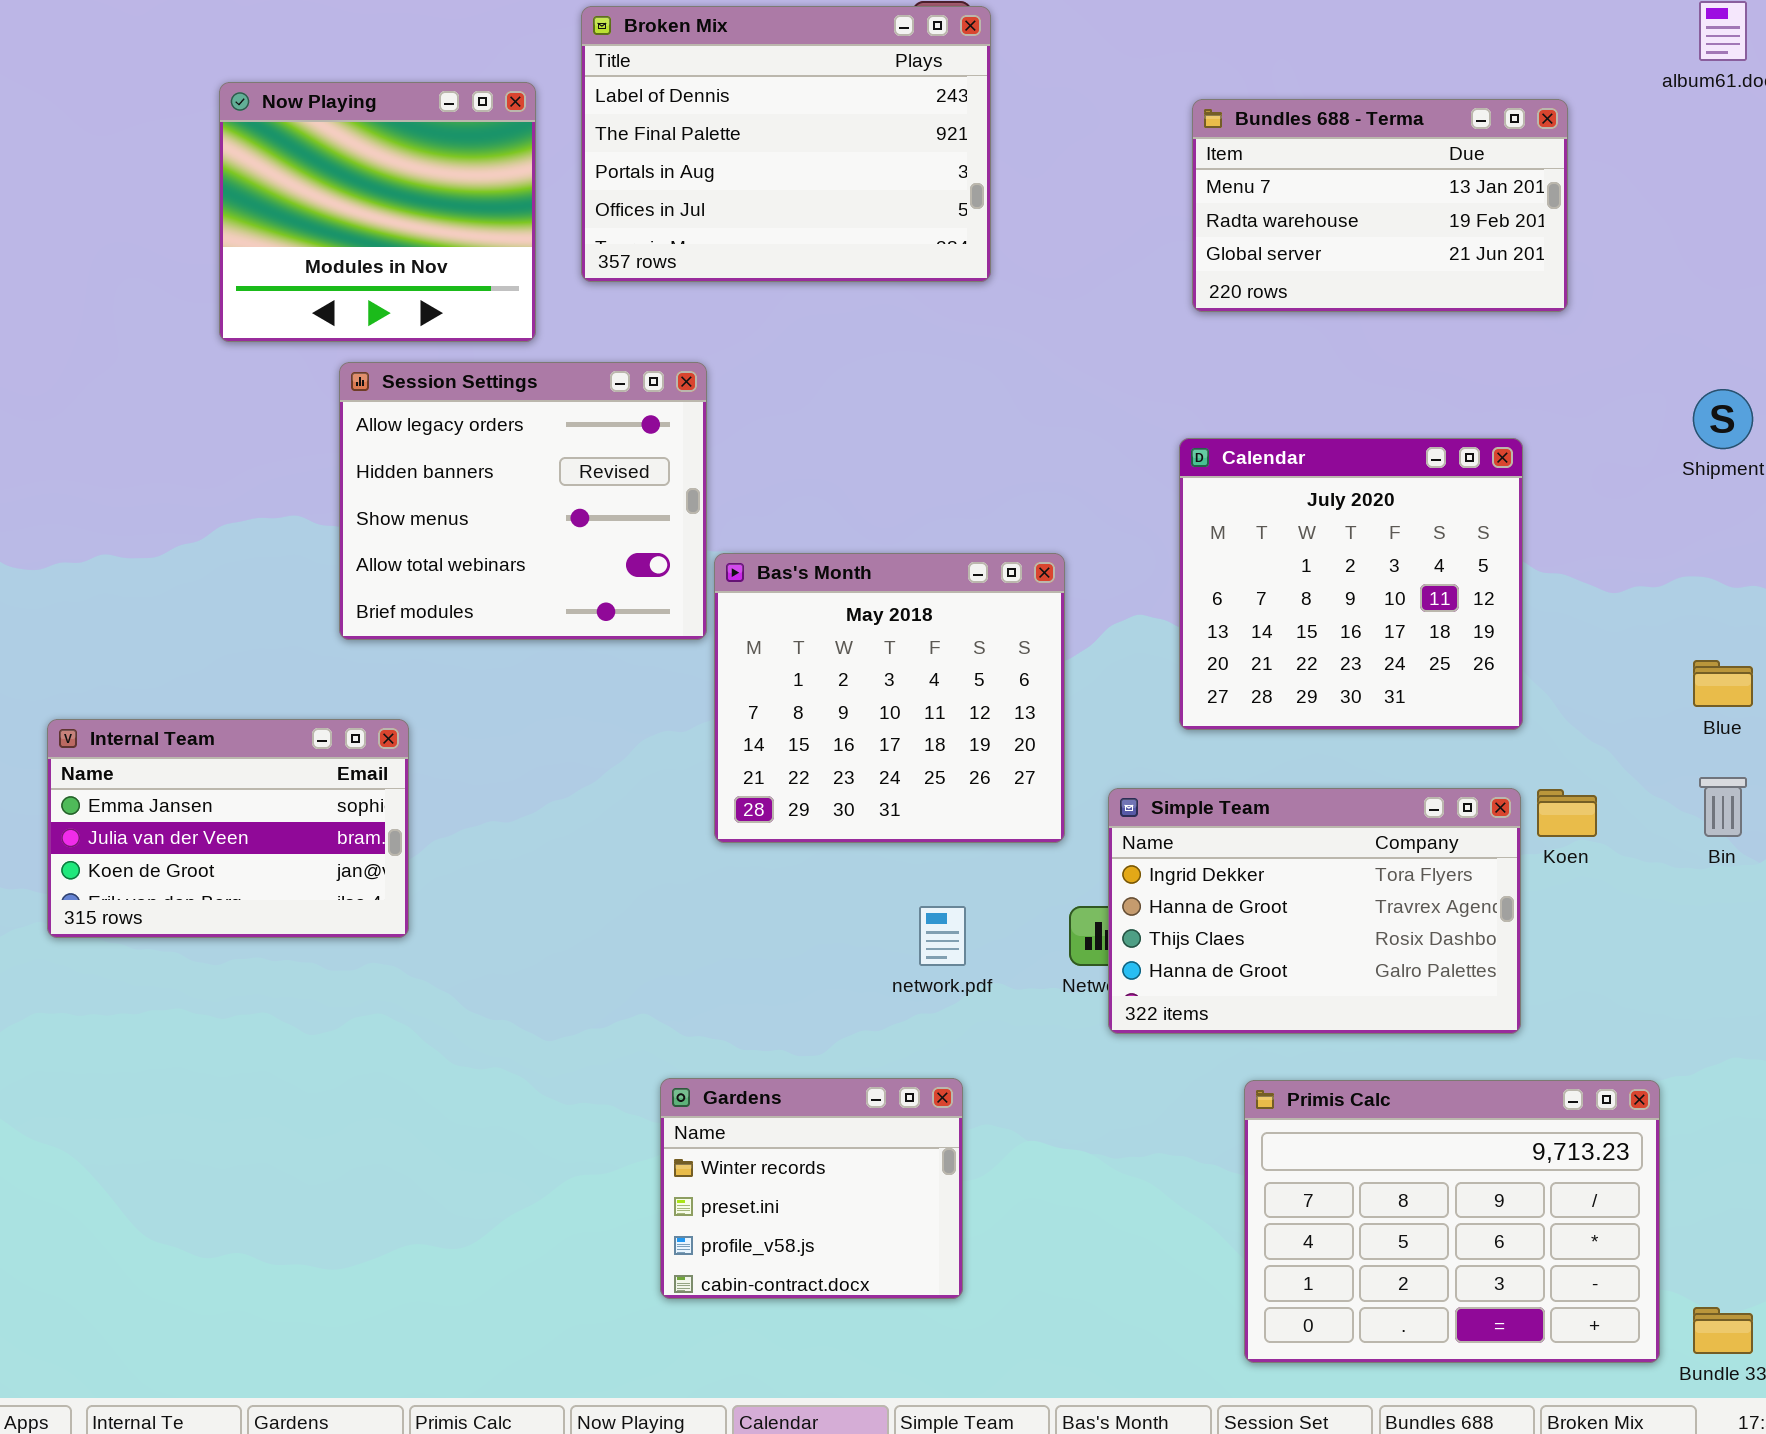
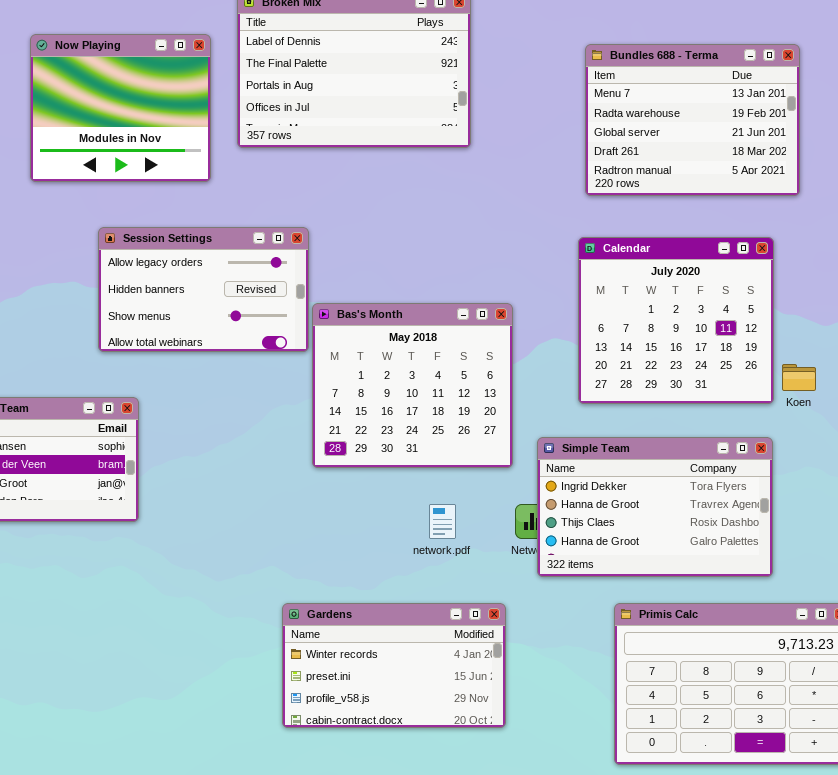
Bundles 688 - Terma: [1192,99,1568,312] -> [585,44,800,196], resized
Session Settings: [339,362,707,640] -> [98,227,309,352], resized
Koen: [1537,789,1597,837] -> [782,364,816,391], moved
Gardens: [660,1078,963,1299] -> [282,603,506,728], resized

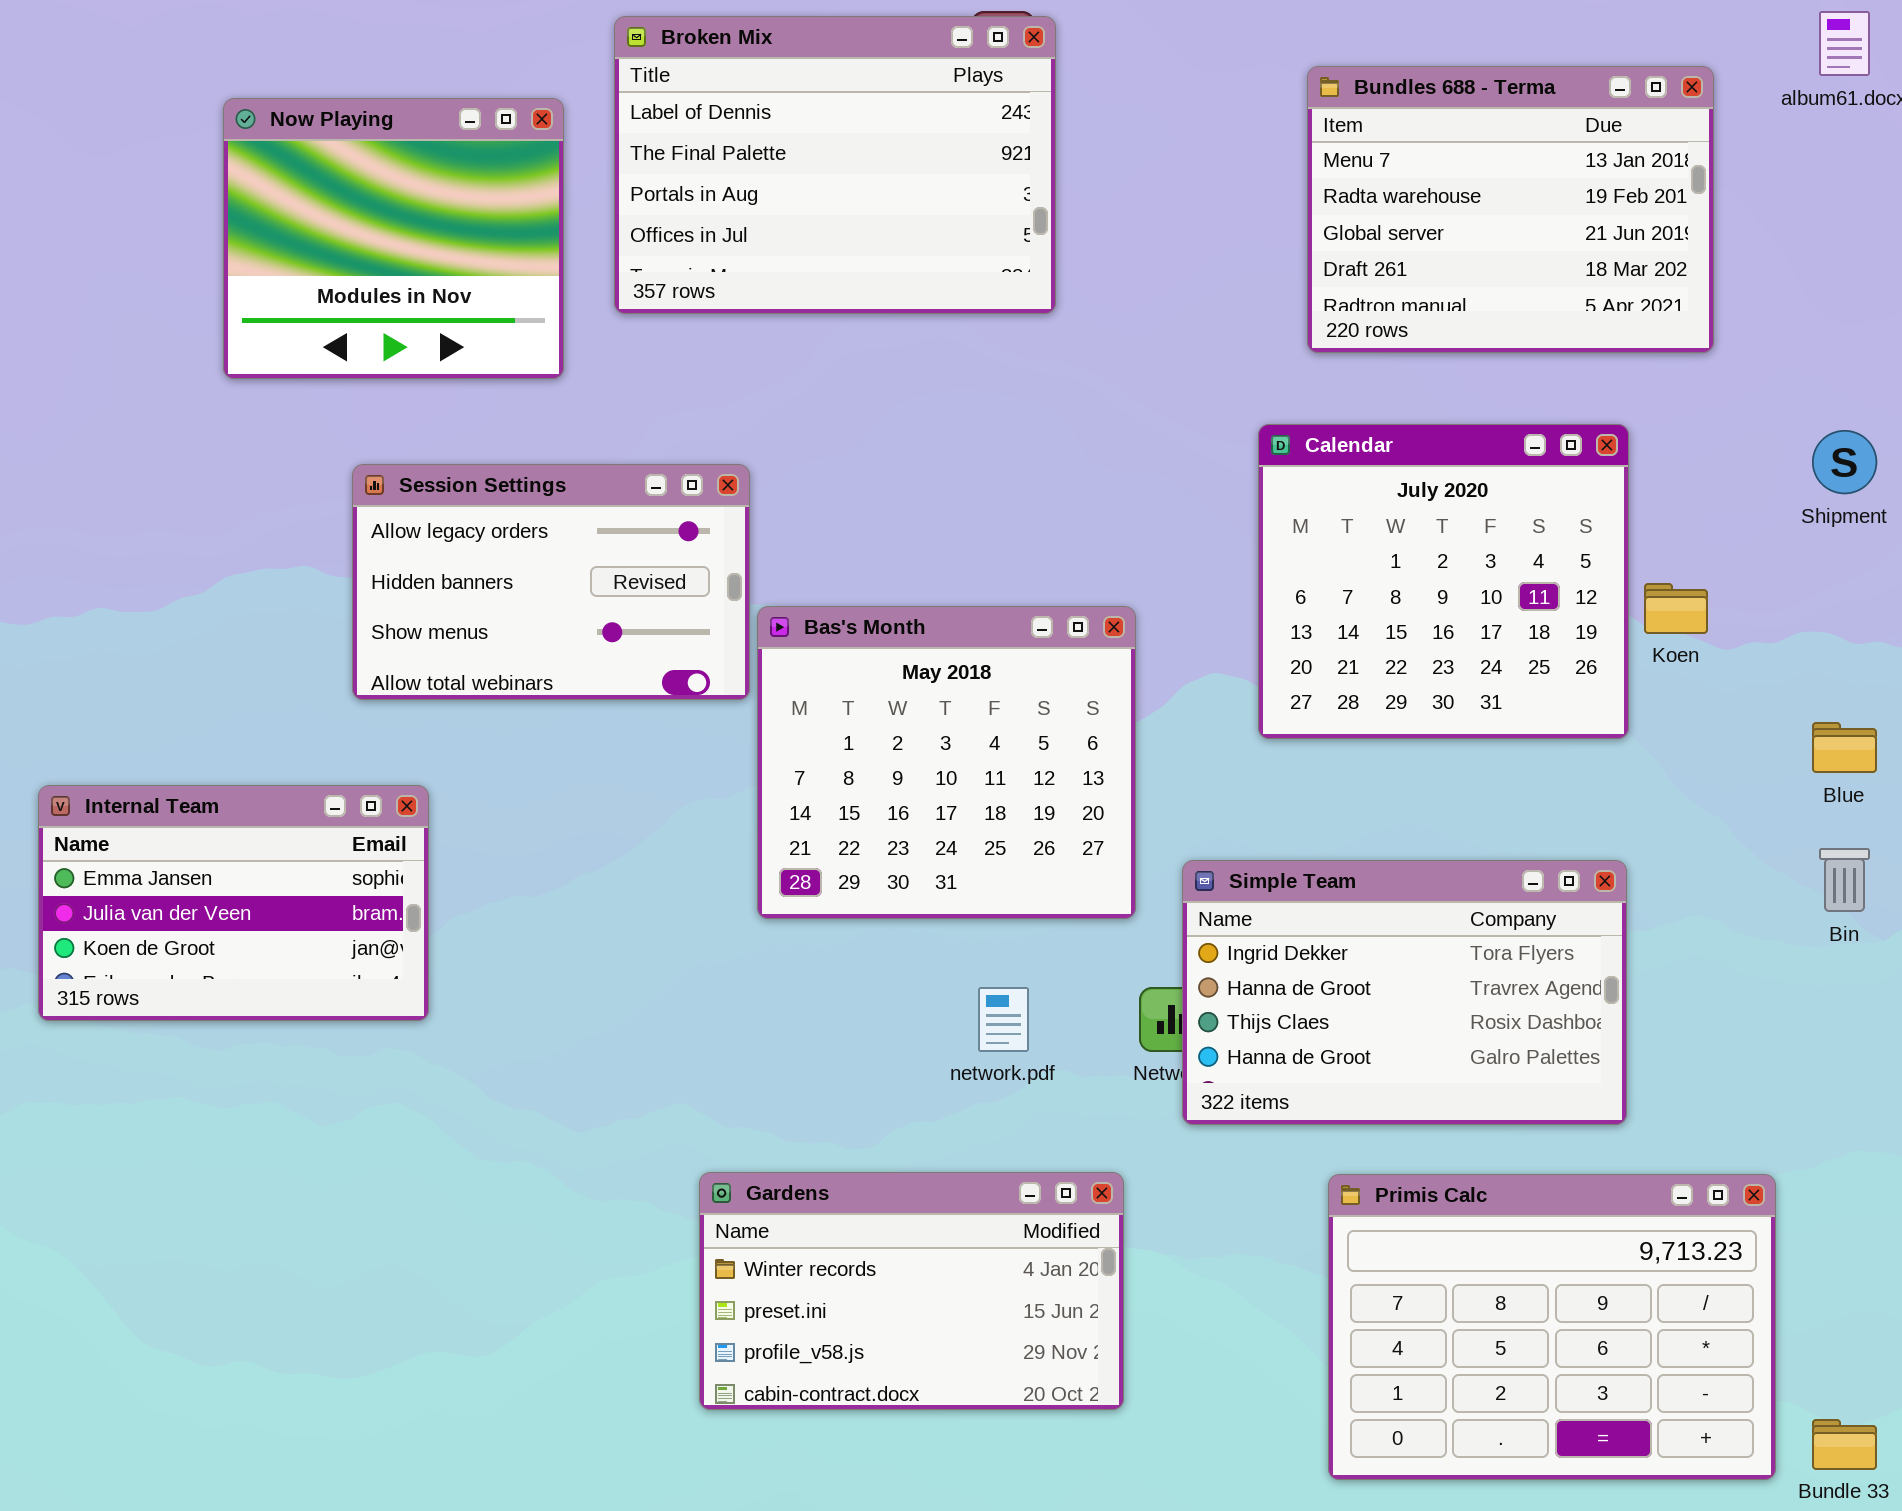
Bundles 688 - Terma: [585,44,800,196] -> [1307,66,1714,353], moved
Calendar: [578,237,774,404] -> [1258,424,1629,739], moved
Koen: [782,364,816,391] -> [1644,583,1708,634], moved

